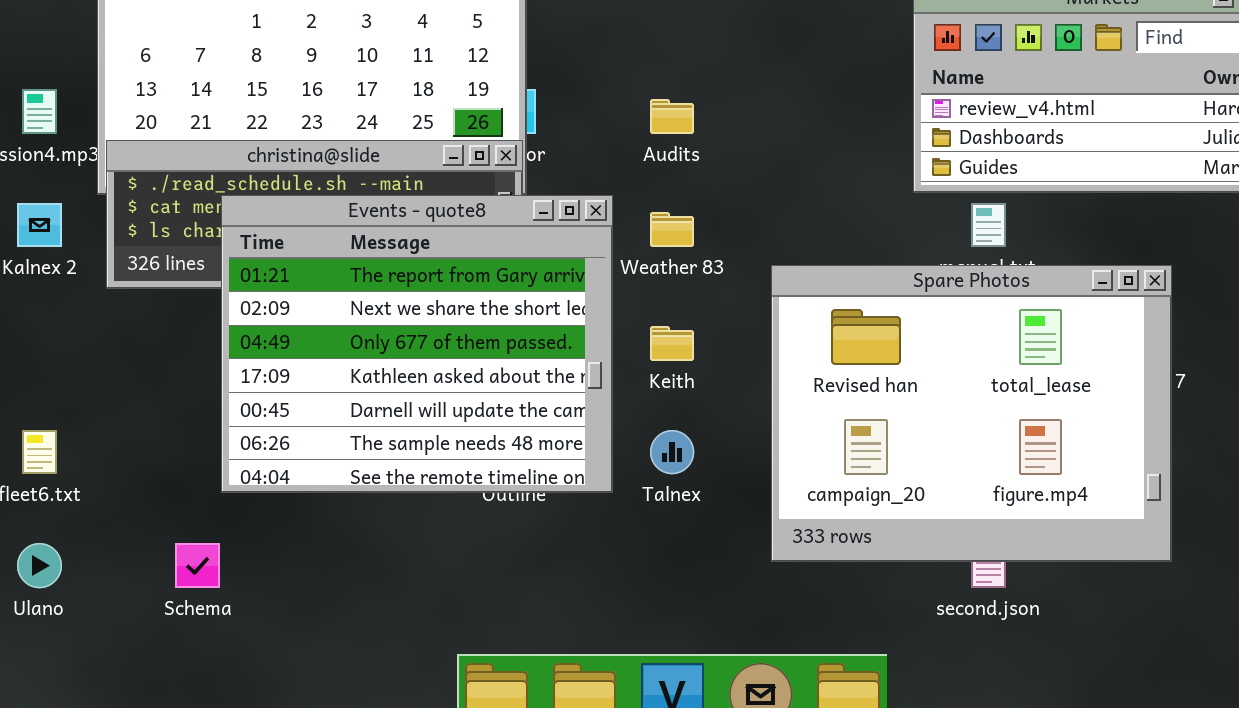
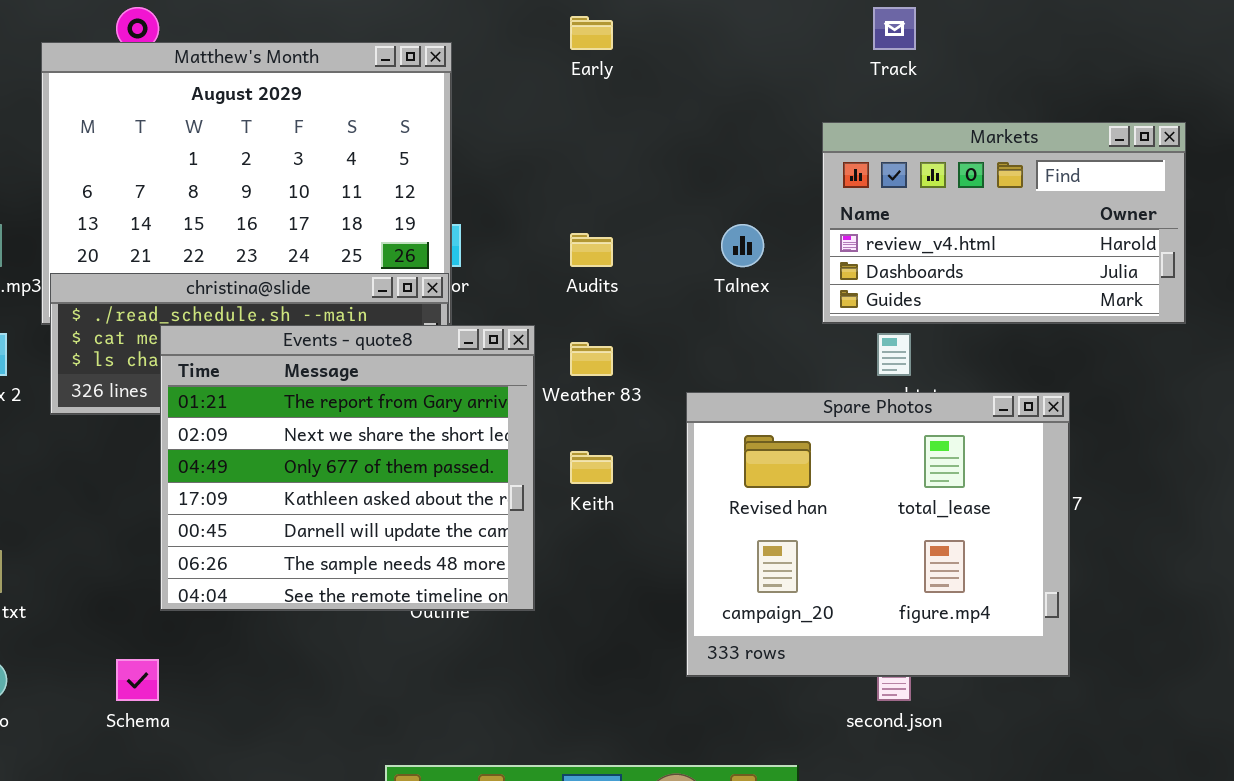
Talnex: [650,430,694,474] -> [721,224,764,267], moved

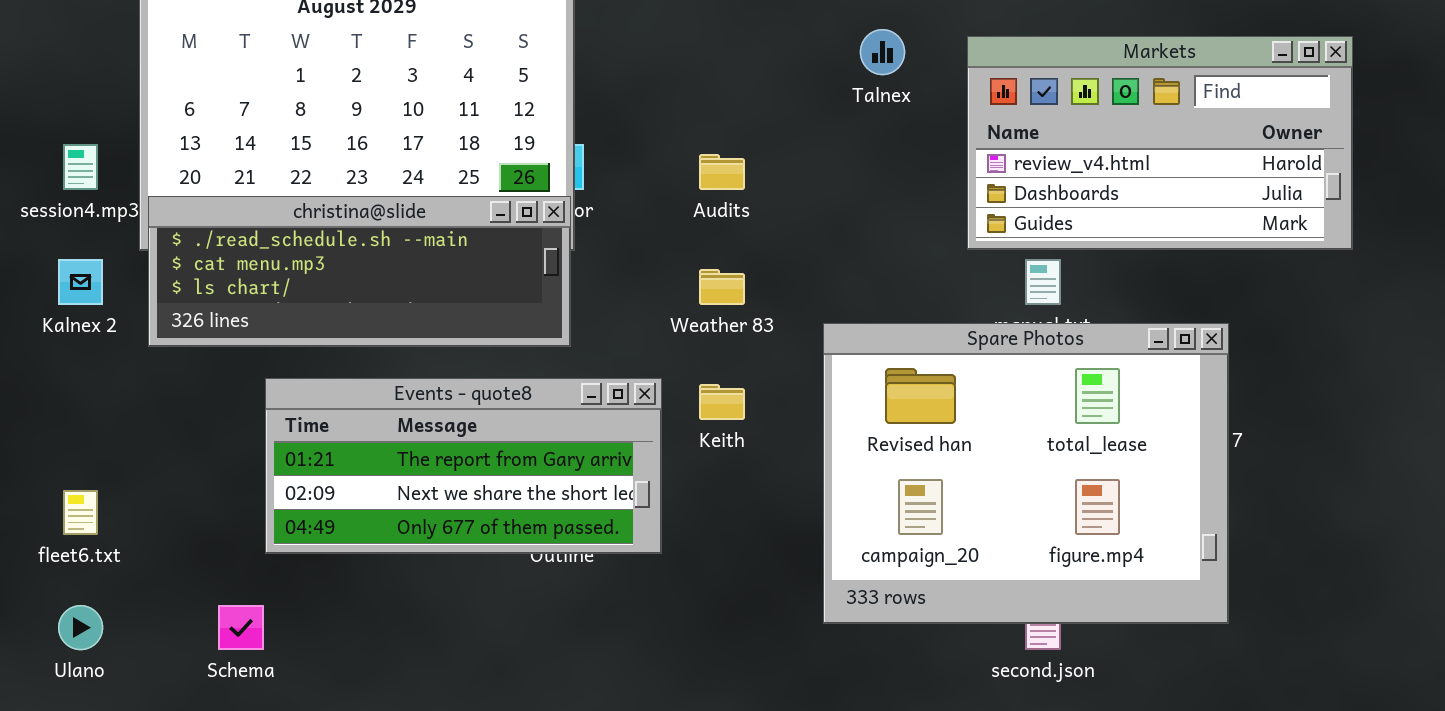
Talnex: [721,224,764,267] -> [860,29,905,75], moved
Events - quote8: [160,325,535,611] -> [265,378,662,554], resized

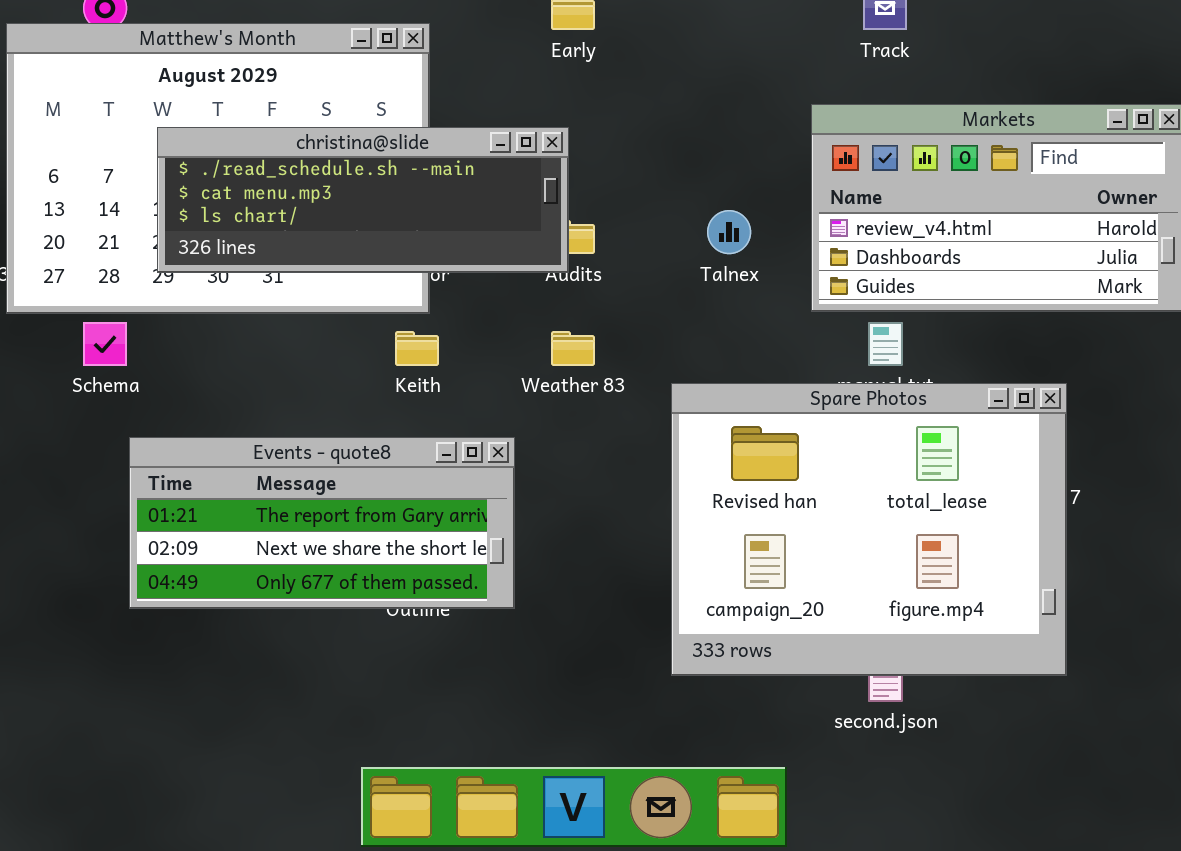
Talnex: [860,29,905,75] -> [707,210,751,254], moved
christina@slide: [148,196,571,347] -> [157,127,569,273], moved
Keith: [699,384,745,420] -> [395,331,439,366], moved
Schema: [218,605,264,650] -> [83,322,127,366], moved

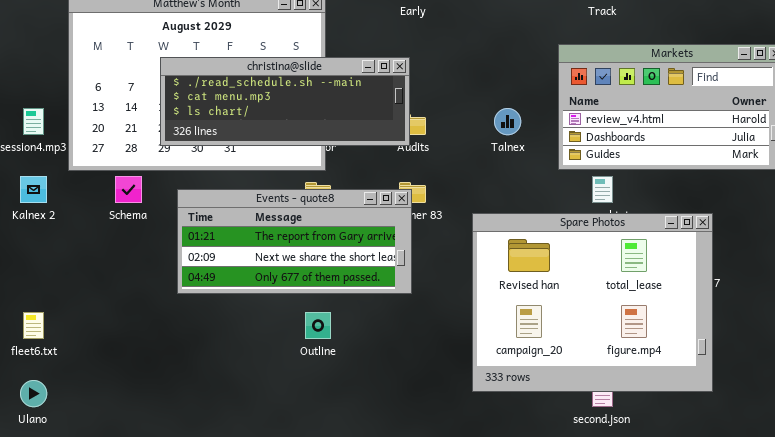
Events - quote8: [129,437,515,609] -> [177,189,412,294], moved

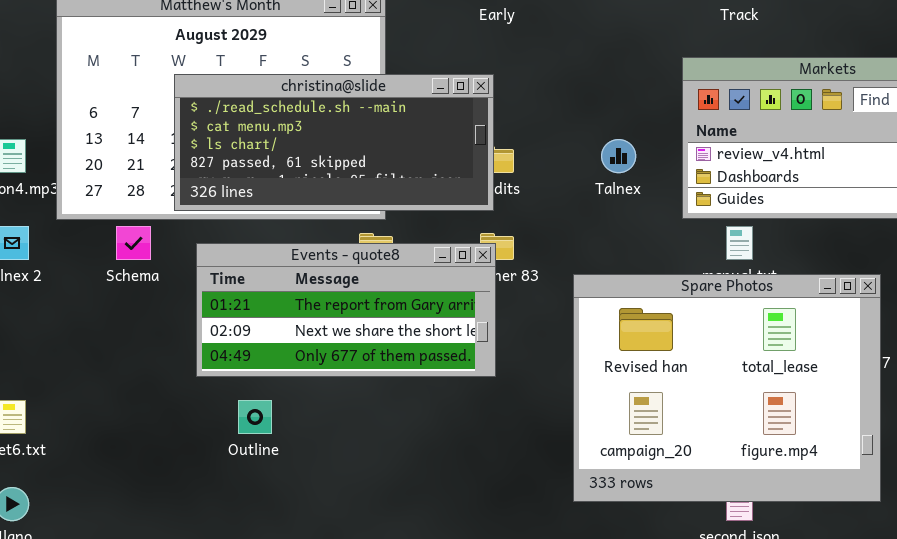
christina@slide: [160,57,410,146] -> [174,74,494,211], resized
Outline: [305,312,331,339] -> [238,400,272,434], moved

